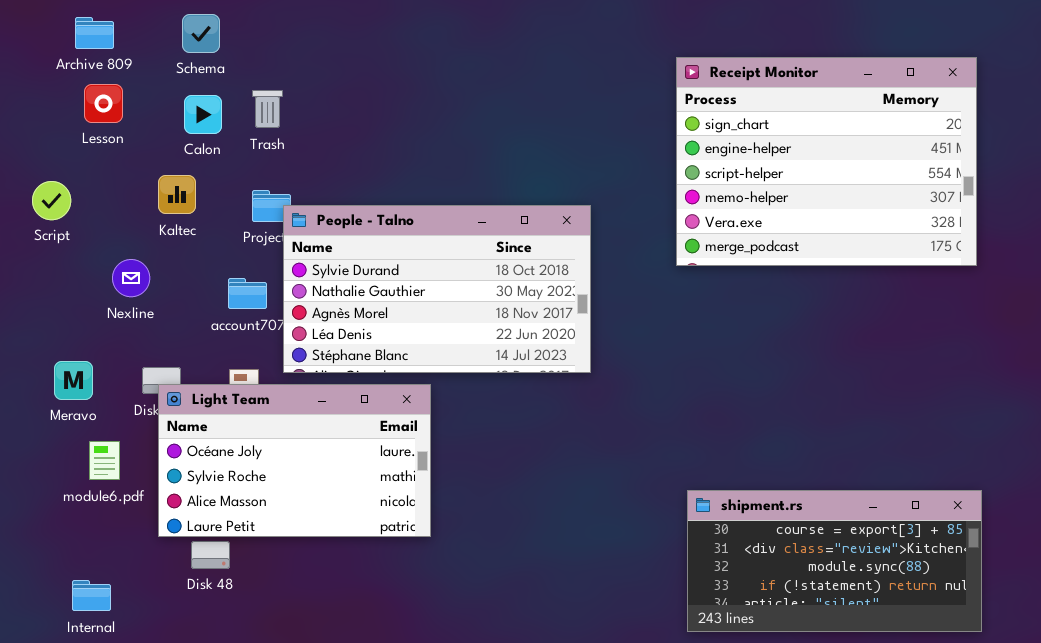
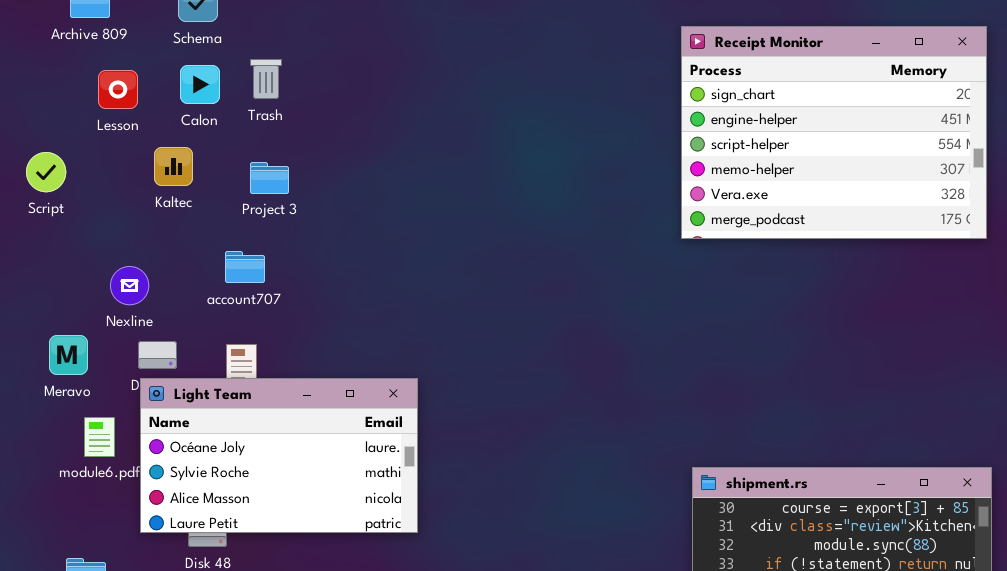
Lesson: [84,84,123,123] -> [98,70,138,109], moved
People - Talno: [283,205,591,373] -> none, closed
Nexline: [112,259,150,297] -> [110,266,149,305], moved
Light Team: [158,384,431,537] -> [140,378,418,533], moved

